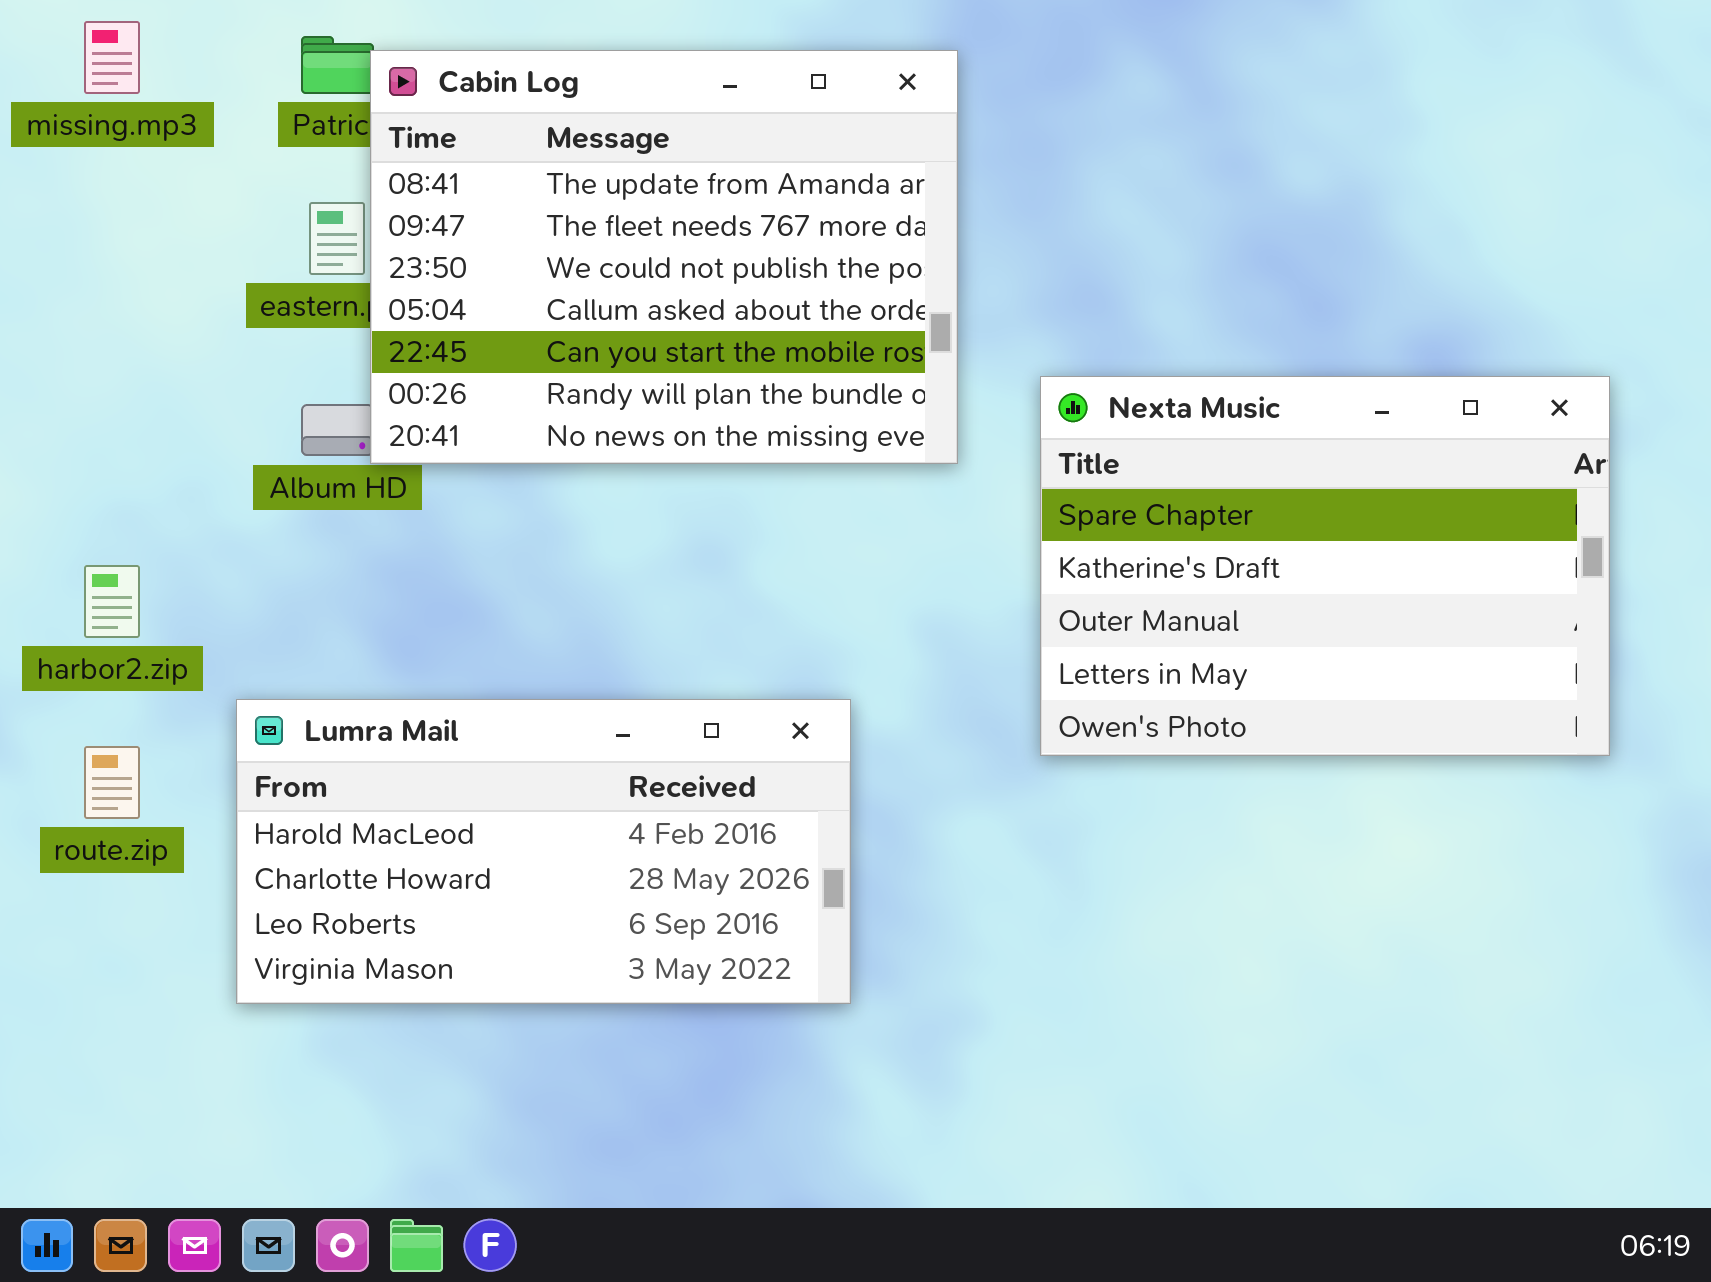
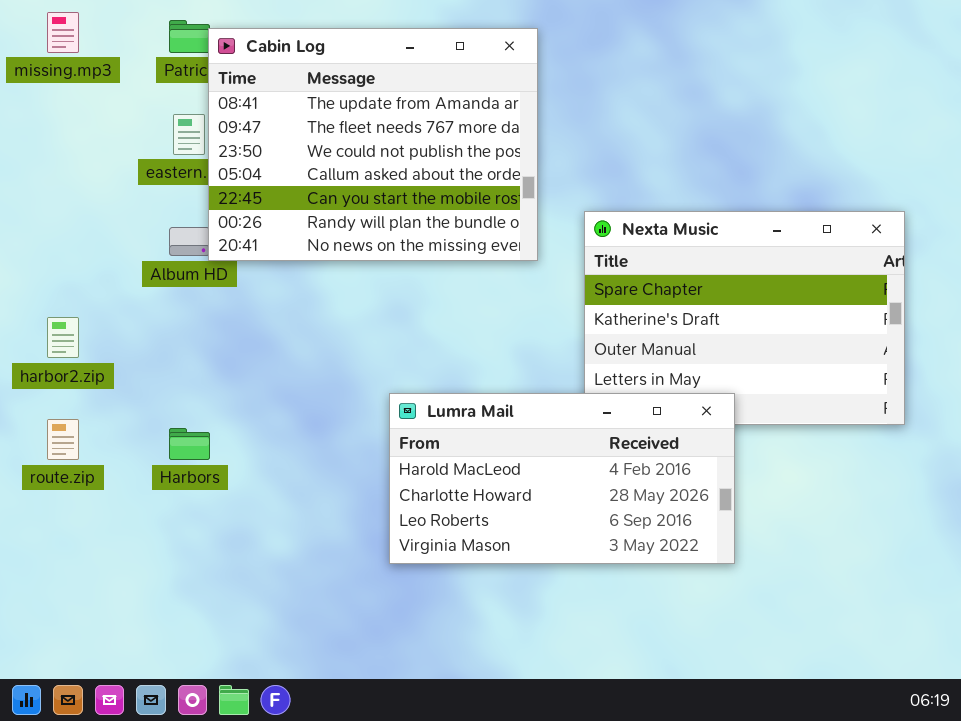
Lumra Mail: [236,699,851,1004] -> [389,393,735,564], moved

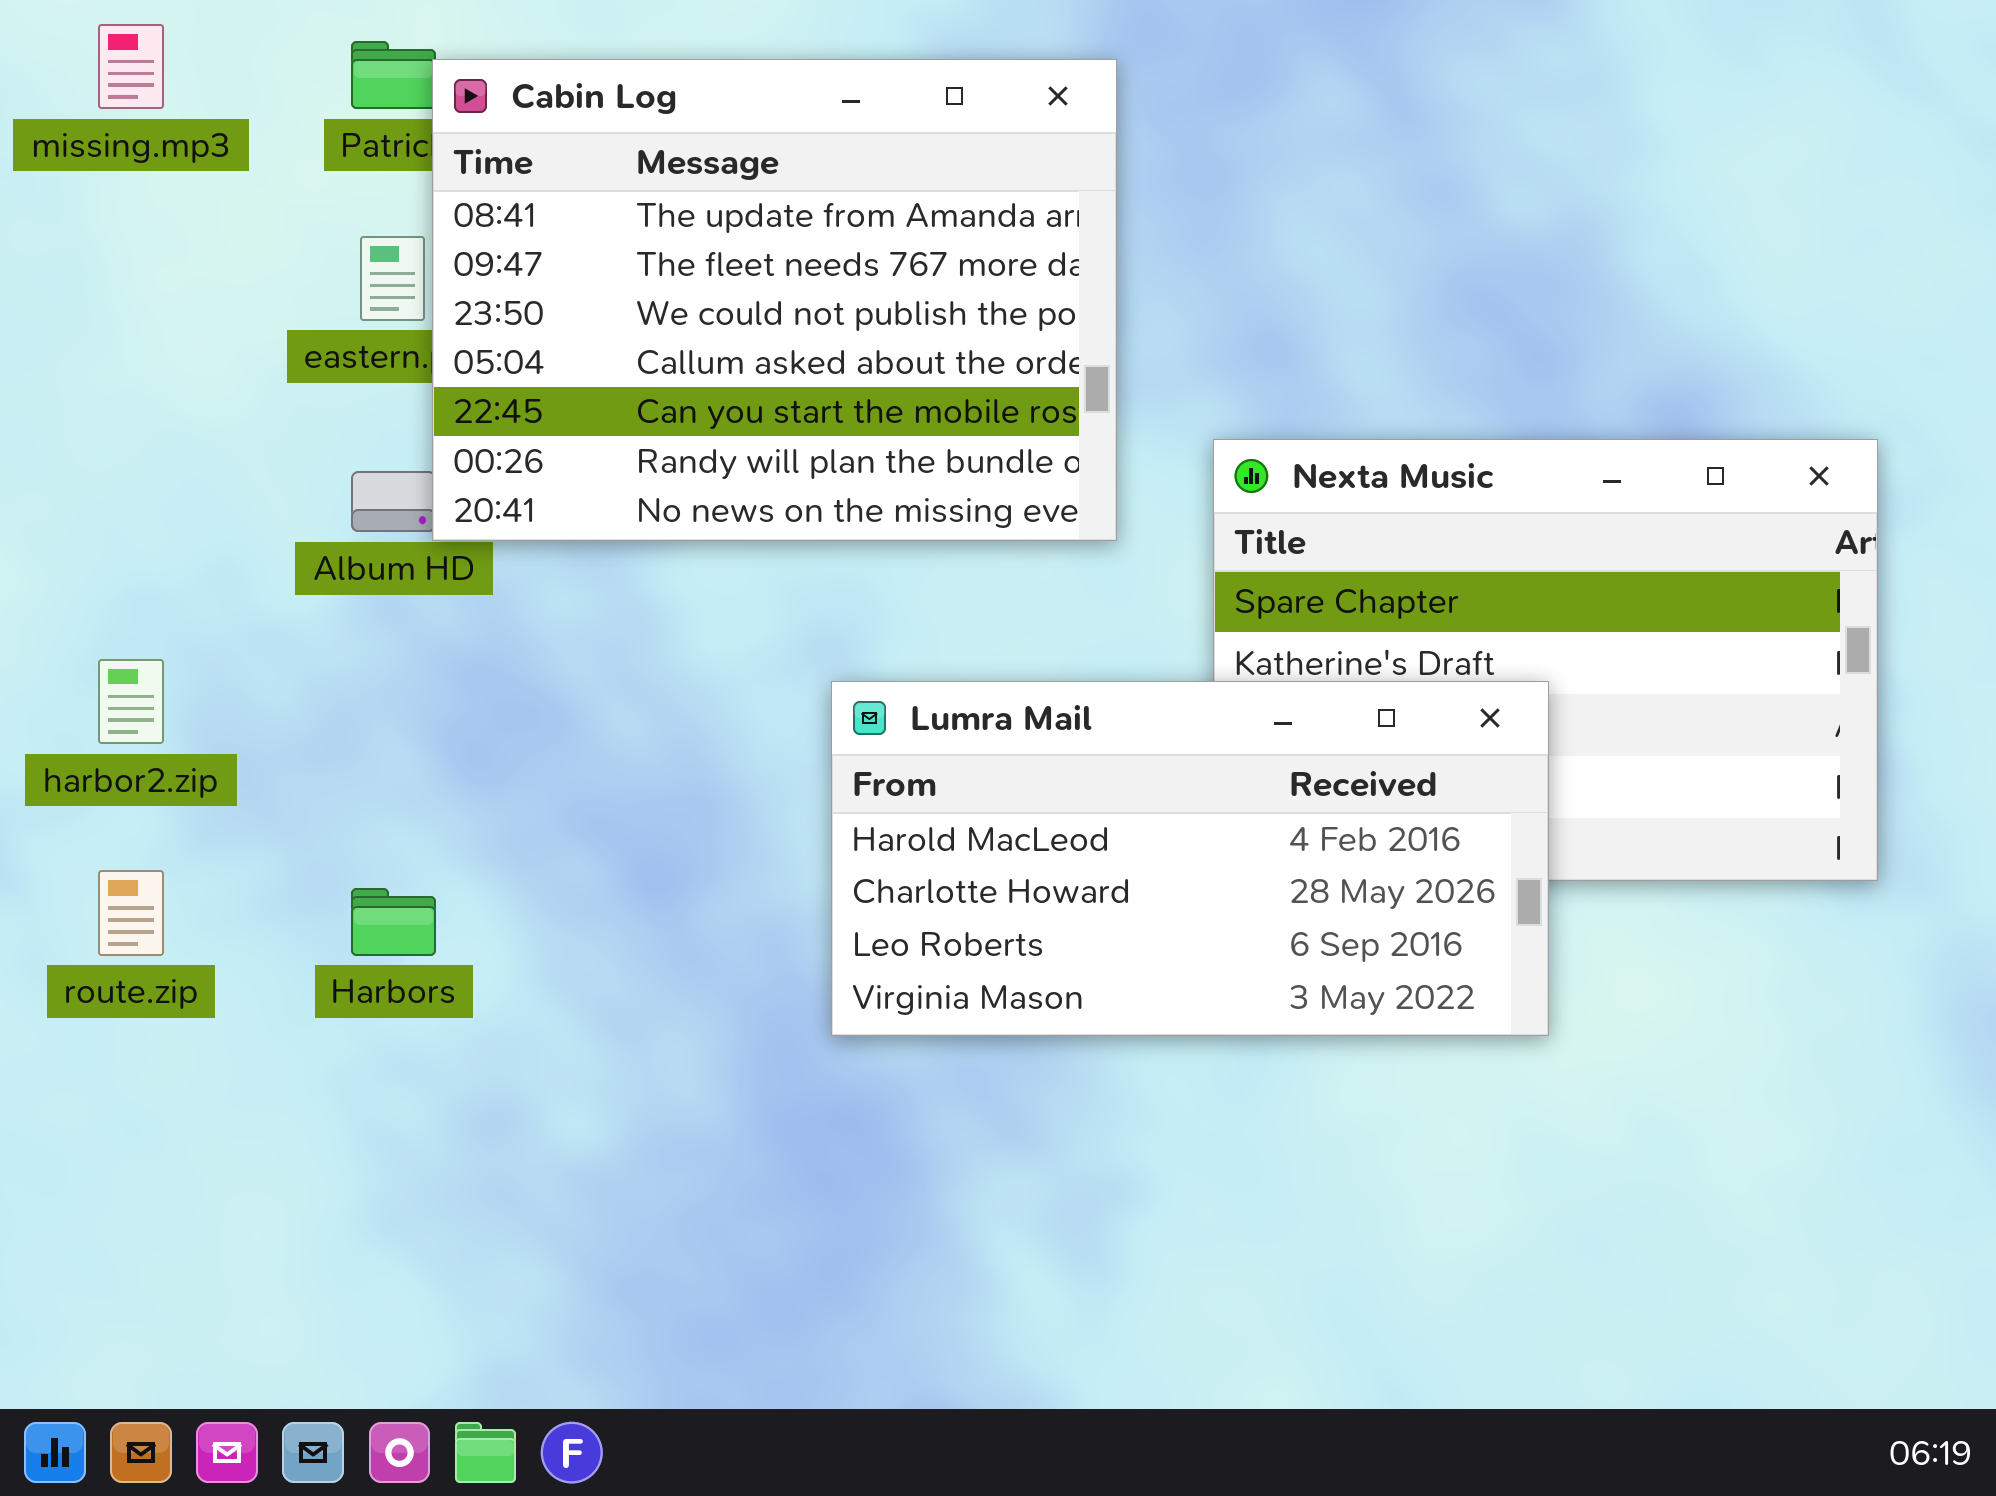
Lumra Mail: [389,393,735,564] -> [831,681,1549,1036], moved

